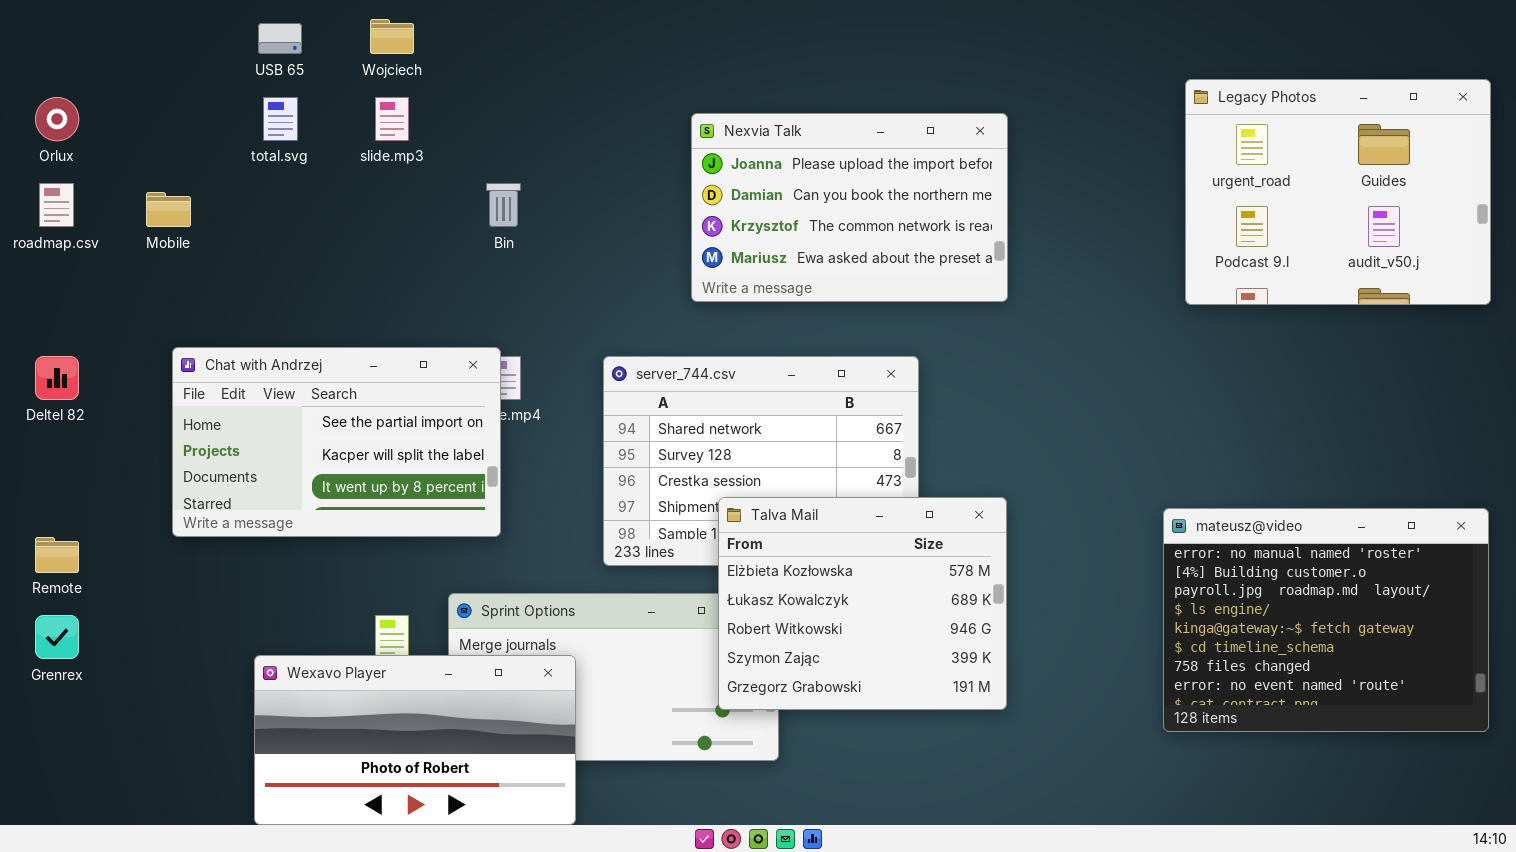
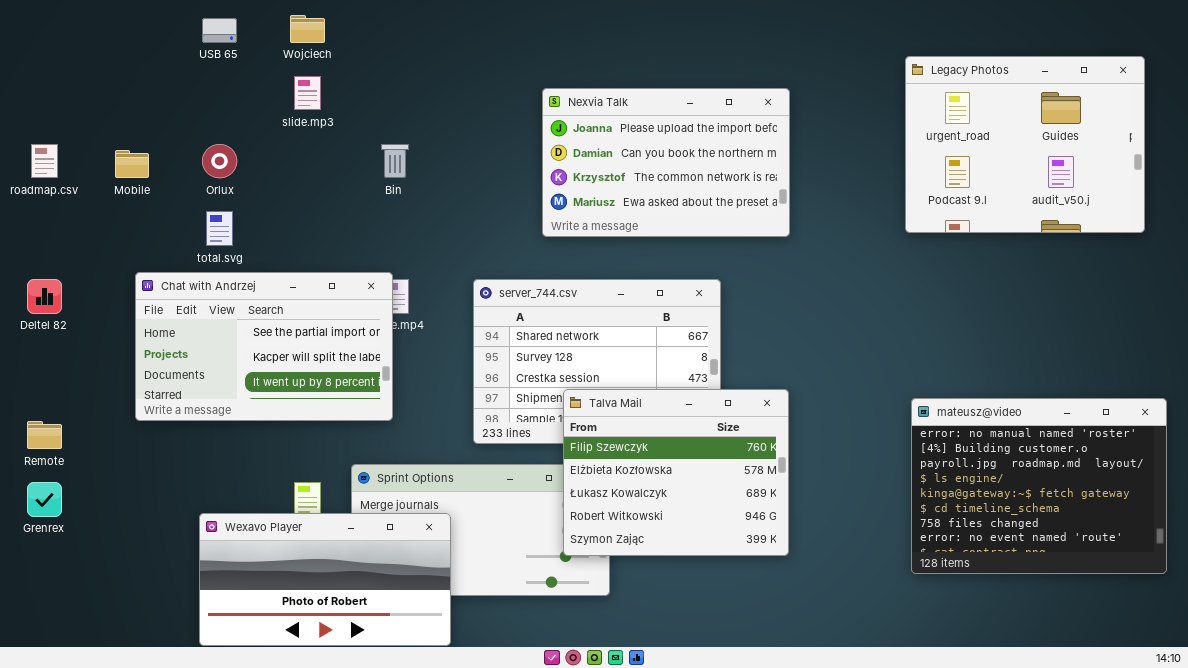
Legacy Photos: [1185,79,1491,305] -> [905,56,1145,233], moved
Orlux: [35,97,79,141] -> [202,144,237,178], moved
total.svg: [263,97,298,141] -> [206,211,233,246], moved
Talva Mail: [718,497,1007,710] -> [563,389,789,556], scrolled up 1 row

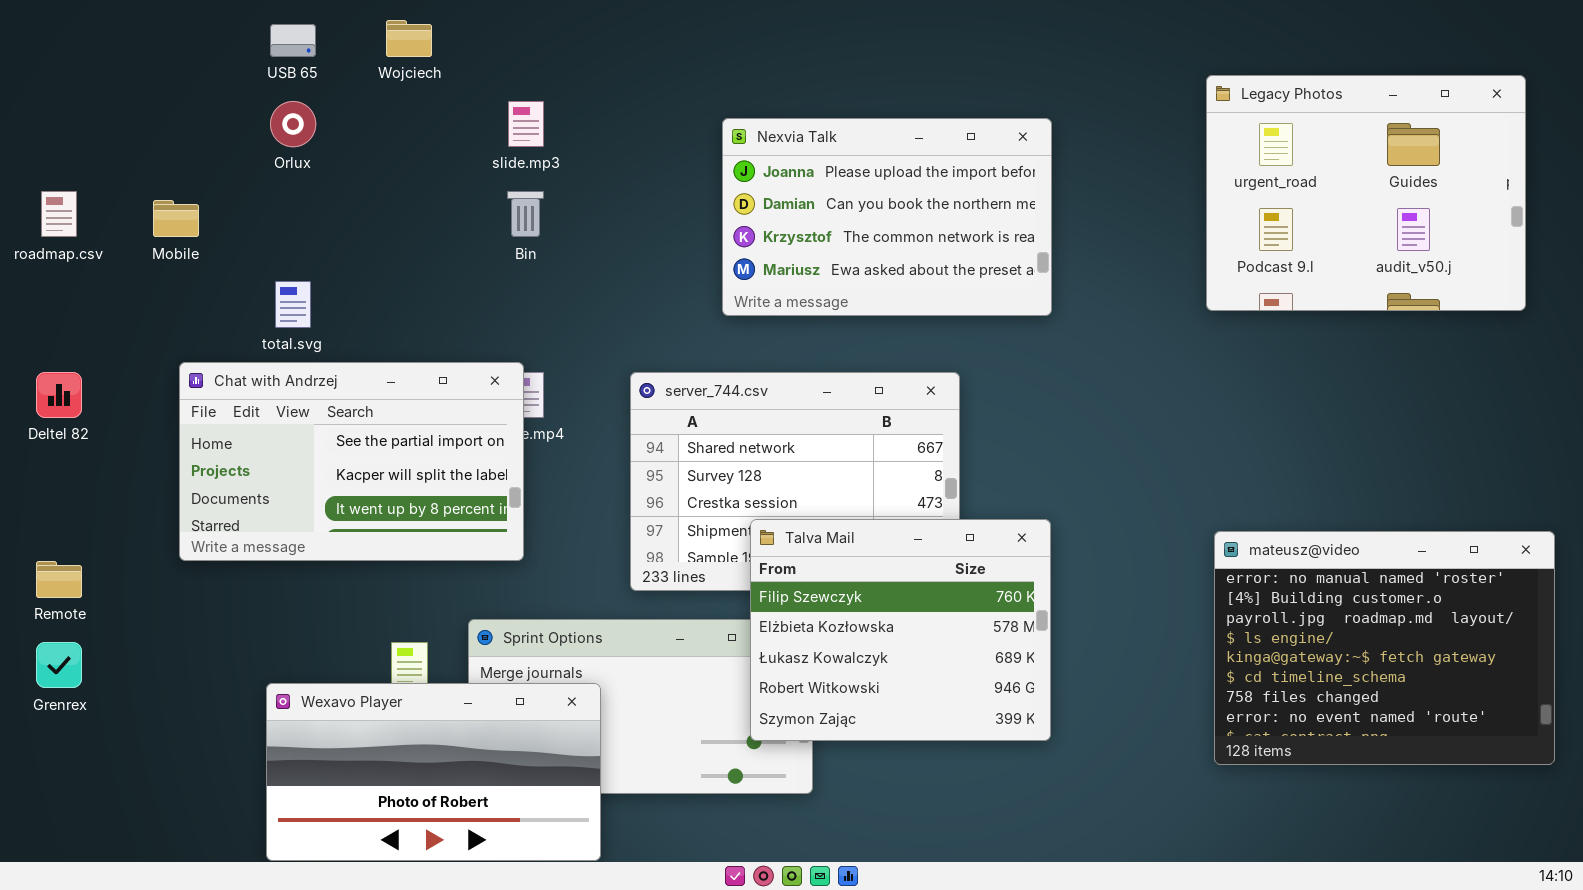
slide.mp3: [294,76,321,110] -> [508,101,544,147], moved
Orlux: [202,144,237,178] -> [270,101,316,147], moved

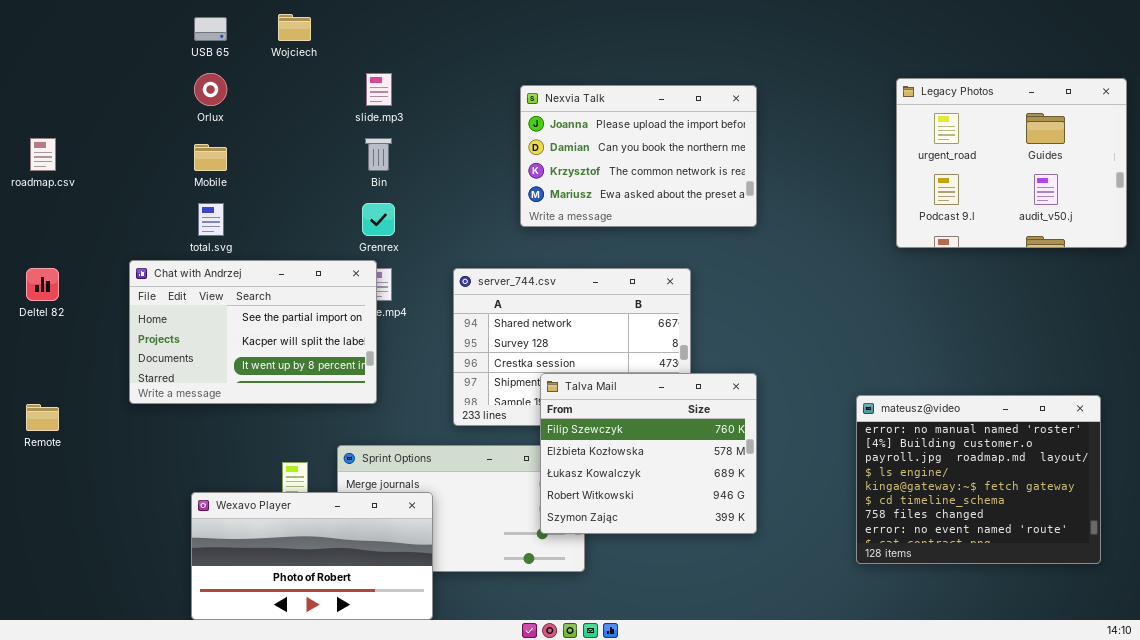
Legacy Photos: [1206,75,1526,311] -> [896,78,1127,248], moved
Mobile: [153,200,199,237] -> [194,144,227,171], moved
mateusz@video: [1214,531,1555,765] -> [856,395,1101,564], moved
Grenrex: [36,642,82,688] -> [362,203,395,236], moved

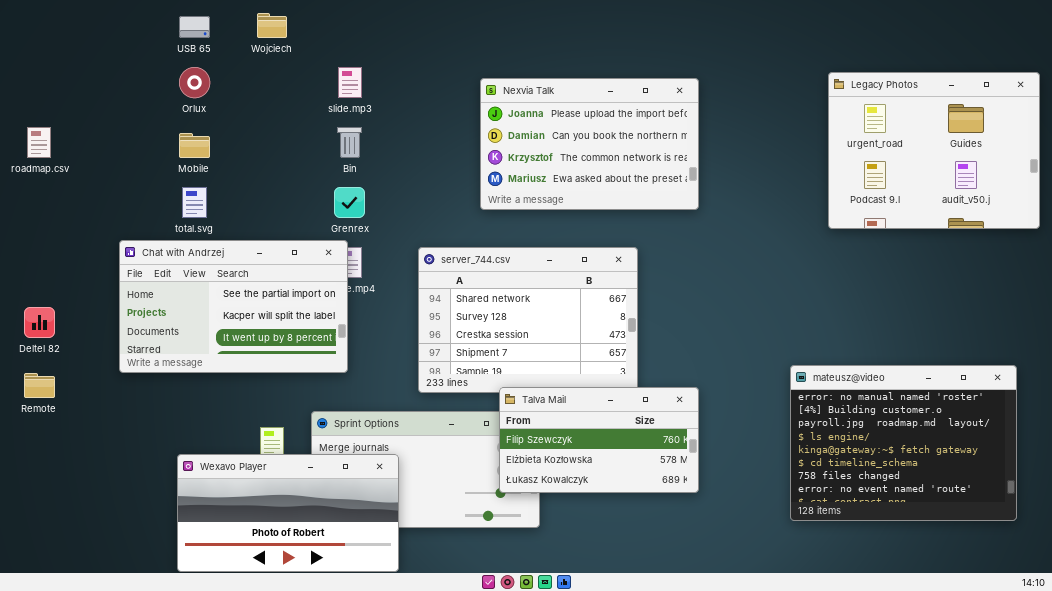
Deltel 82: [26,268,59,301] -> [24,307,55,338], moved
Talva Mail: [540,373,757,534] -> [499,387,699,493], resized

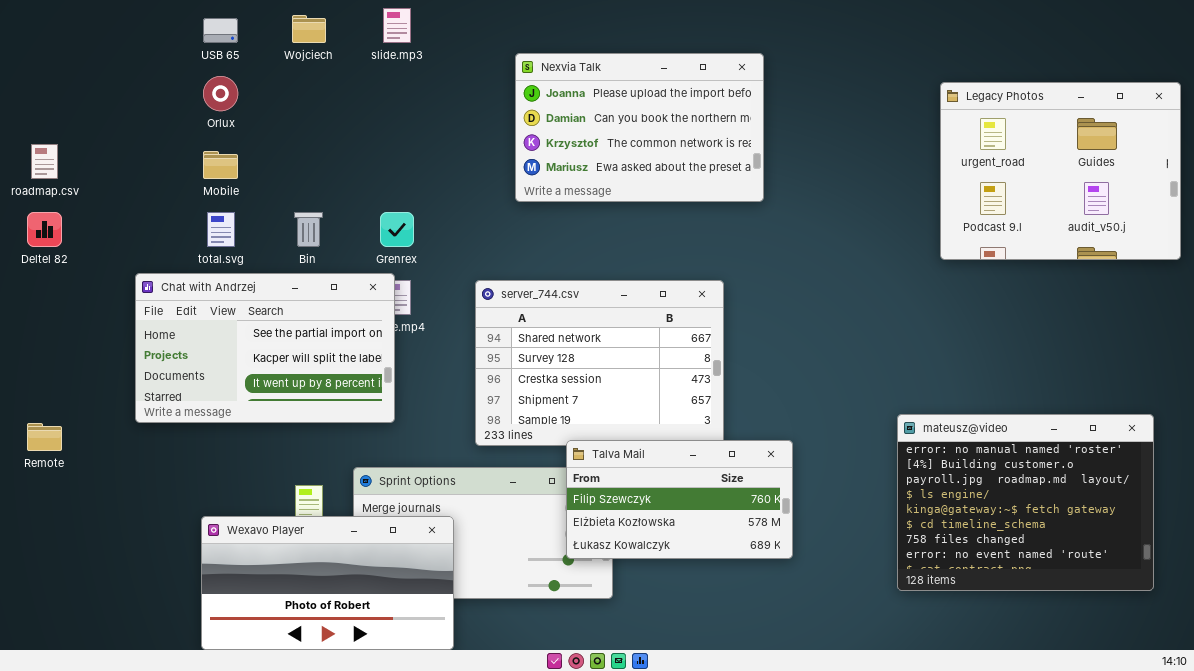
slide.mp3: [338,67,362,98] -> [383,8,411,43], moved
Nexvia Talk: [480,78,699,210] -> [515,53,764,202], moved
Bin: [337,127,362,158] -> [294,212,323,247], moved
Deltel 82: [24,307,55,338] -> [27,212,62,247], moved

